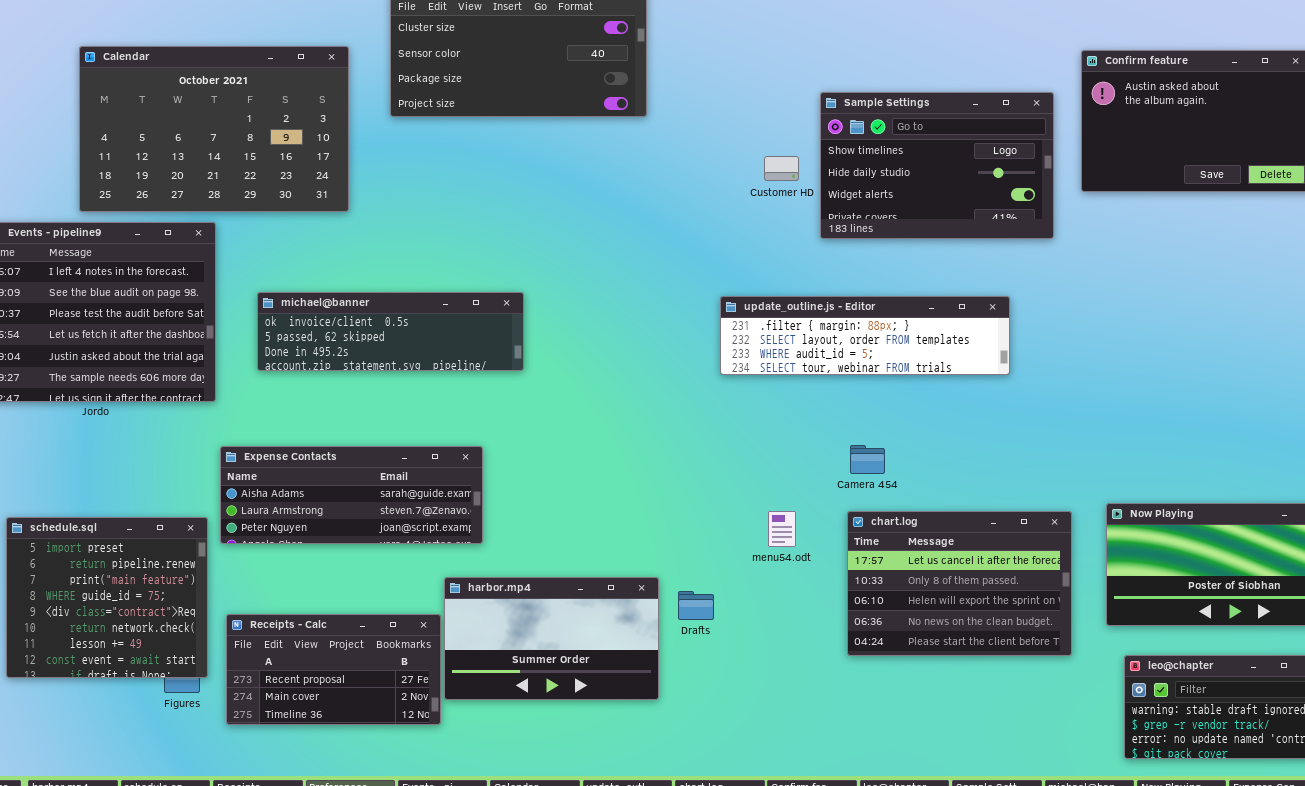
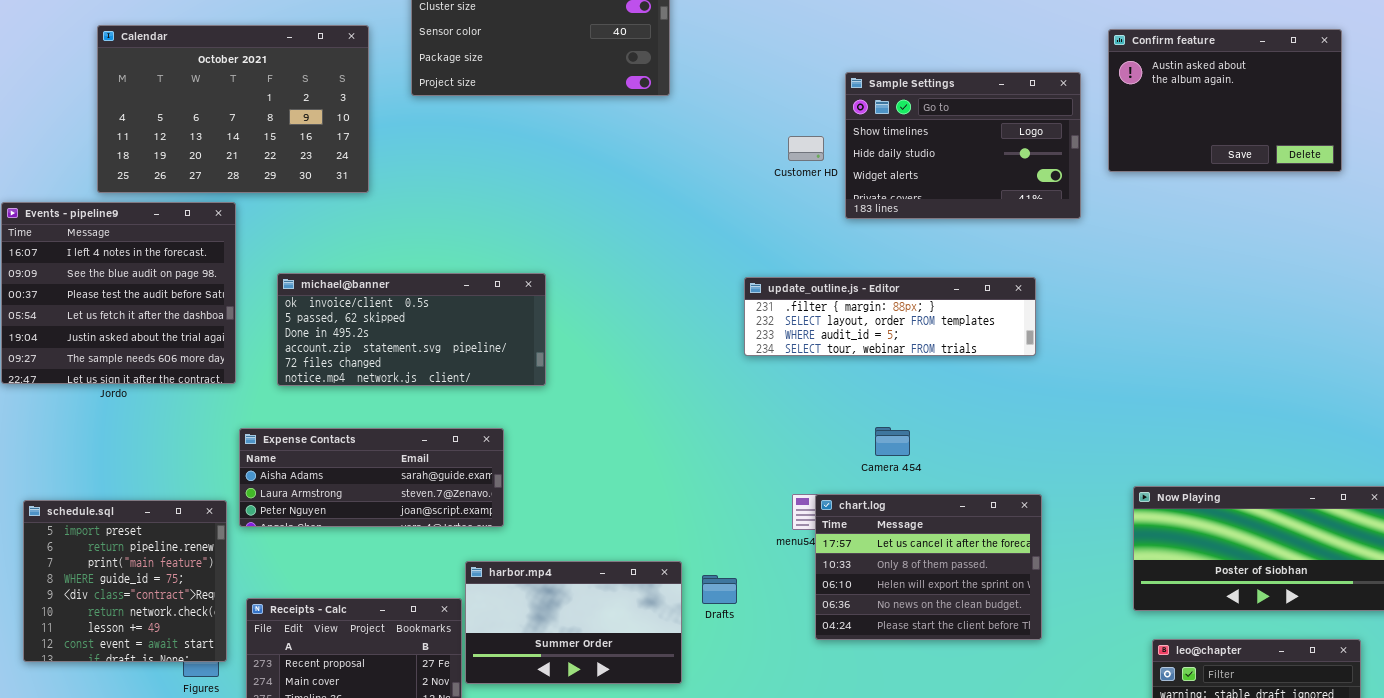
michael@banner: [257,292,524,371] -> [277,273,546,386], resized
chart.log: [847,511,1072,656] -> [815,494,1042,640], moved

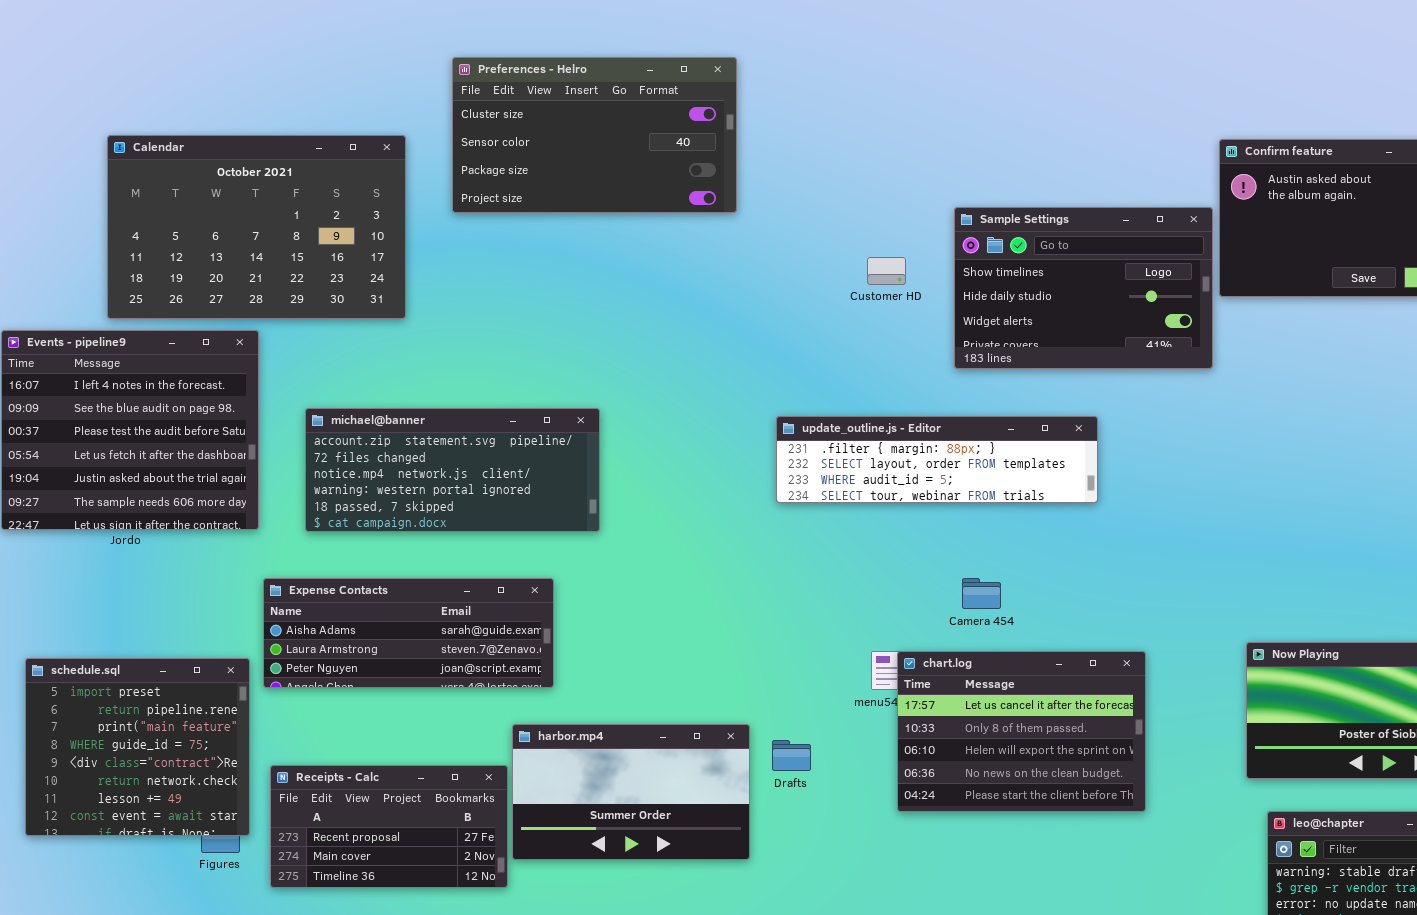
Sample Settings: [845,72,1081,219] -> [954,207,1213,369], moved
michael@banner: [277,273,546,386] -> [305,408,600,532], scrolled down 3 rows
update_outline.js - Editor: [744,277,1036,356] -> [776,416,1098,503], moved

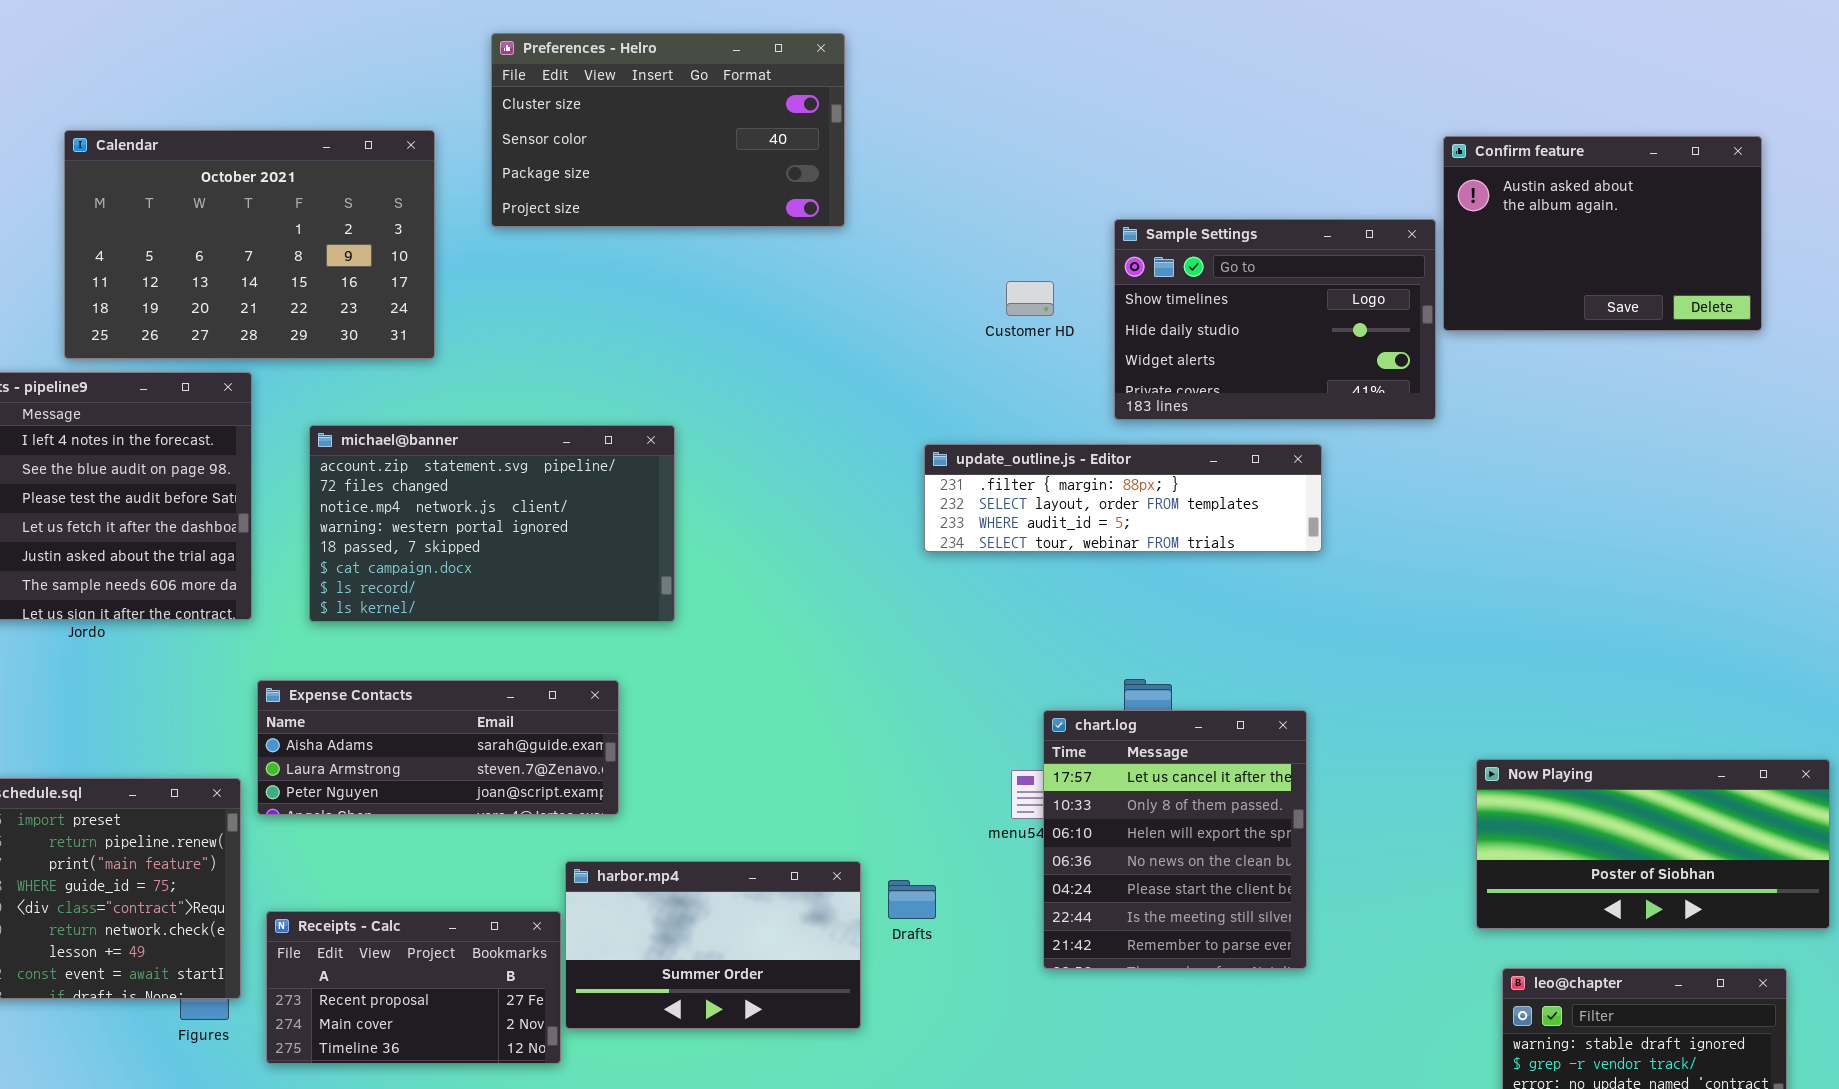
michael@banner: [305,408,600,532] -> [309,425,675,622], resized
update_outline.js - Editor: [776,416,1098,503] -> [924,444,1322,552], moved
chart.log: [897,651,1146,812] -> [1043,710,1307,969], resized

